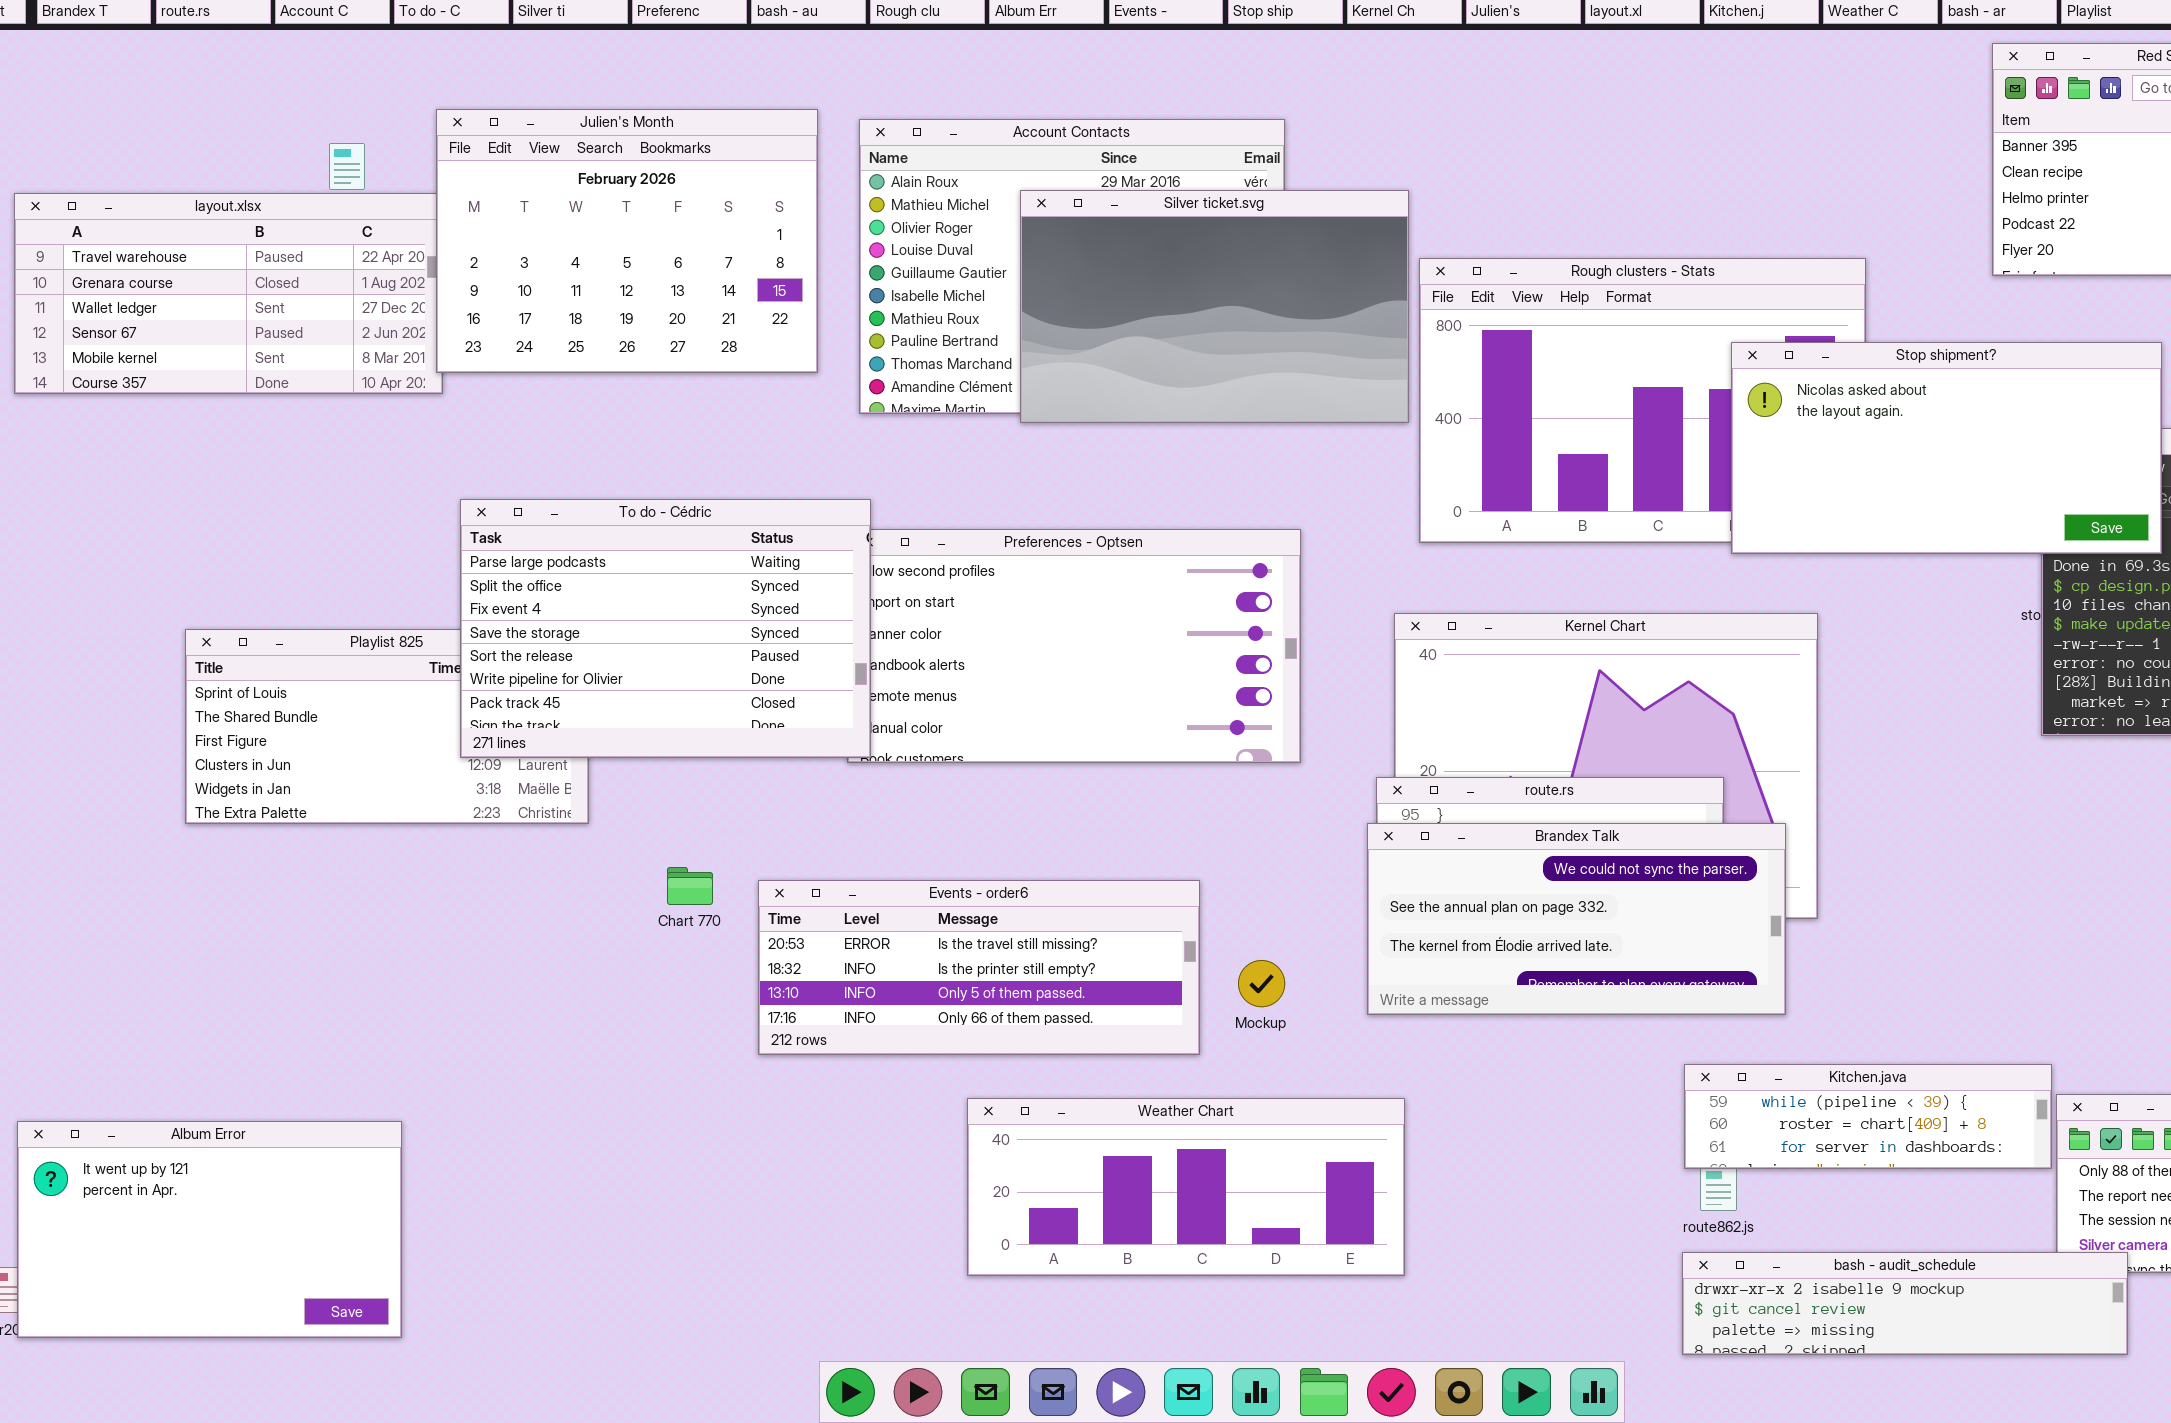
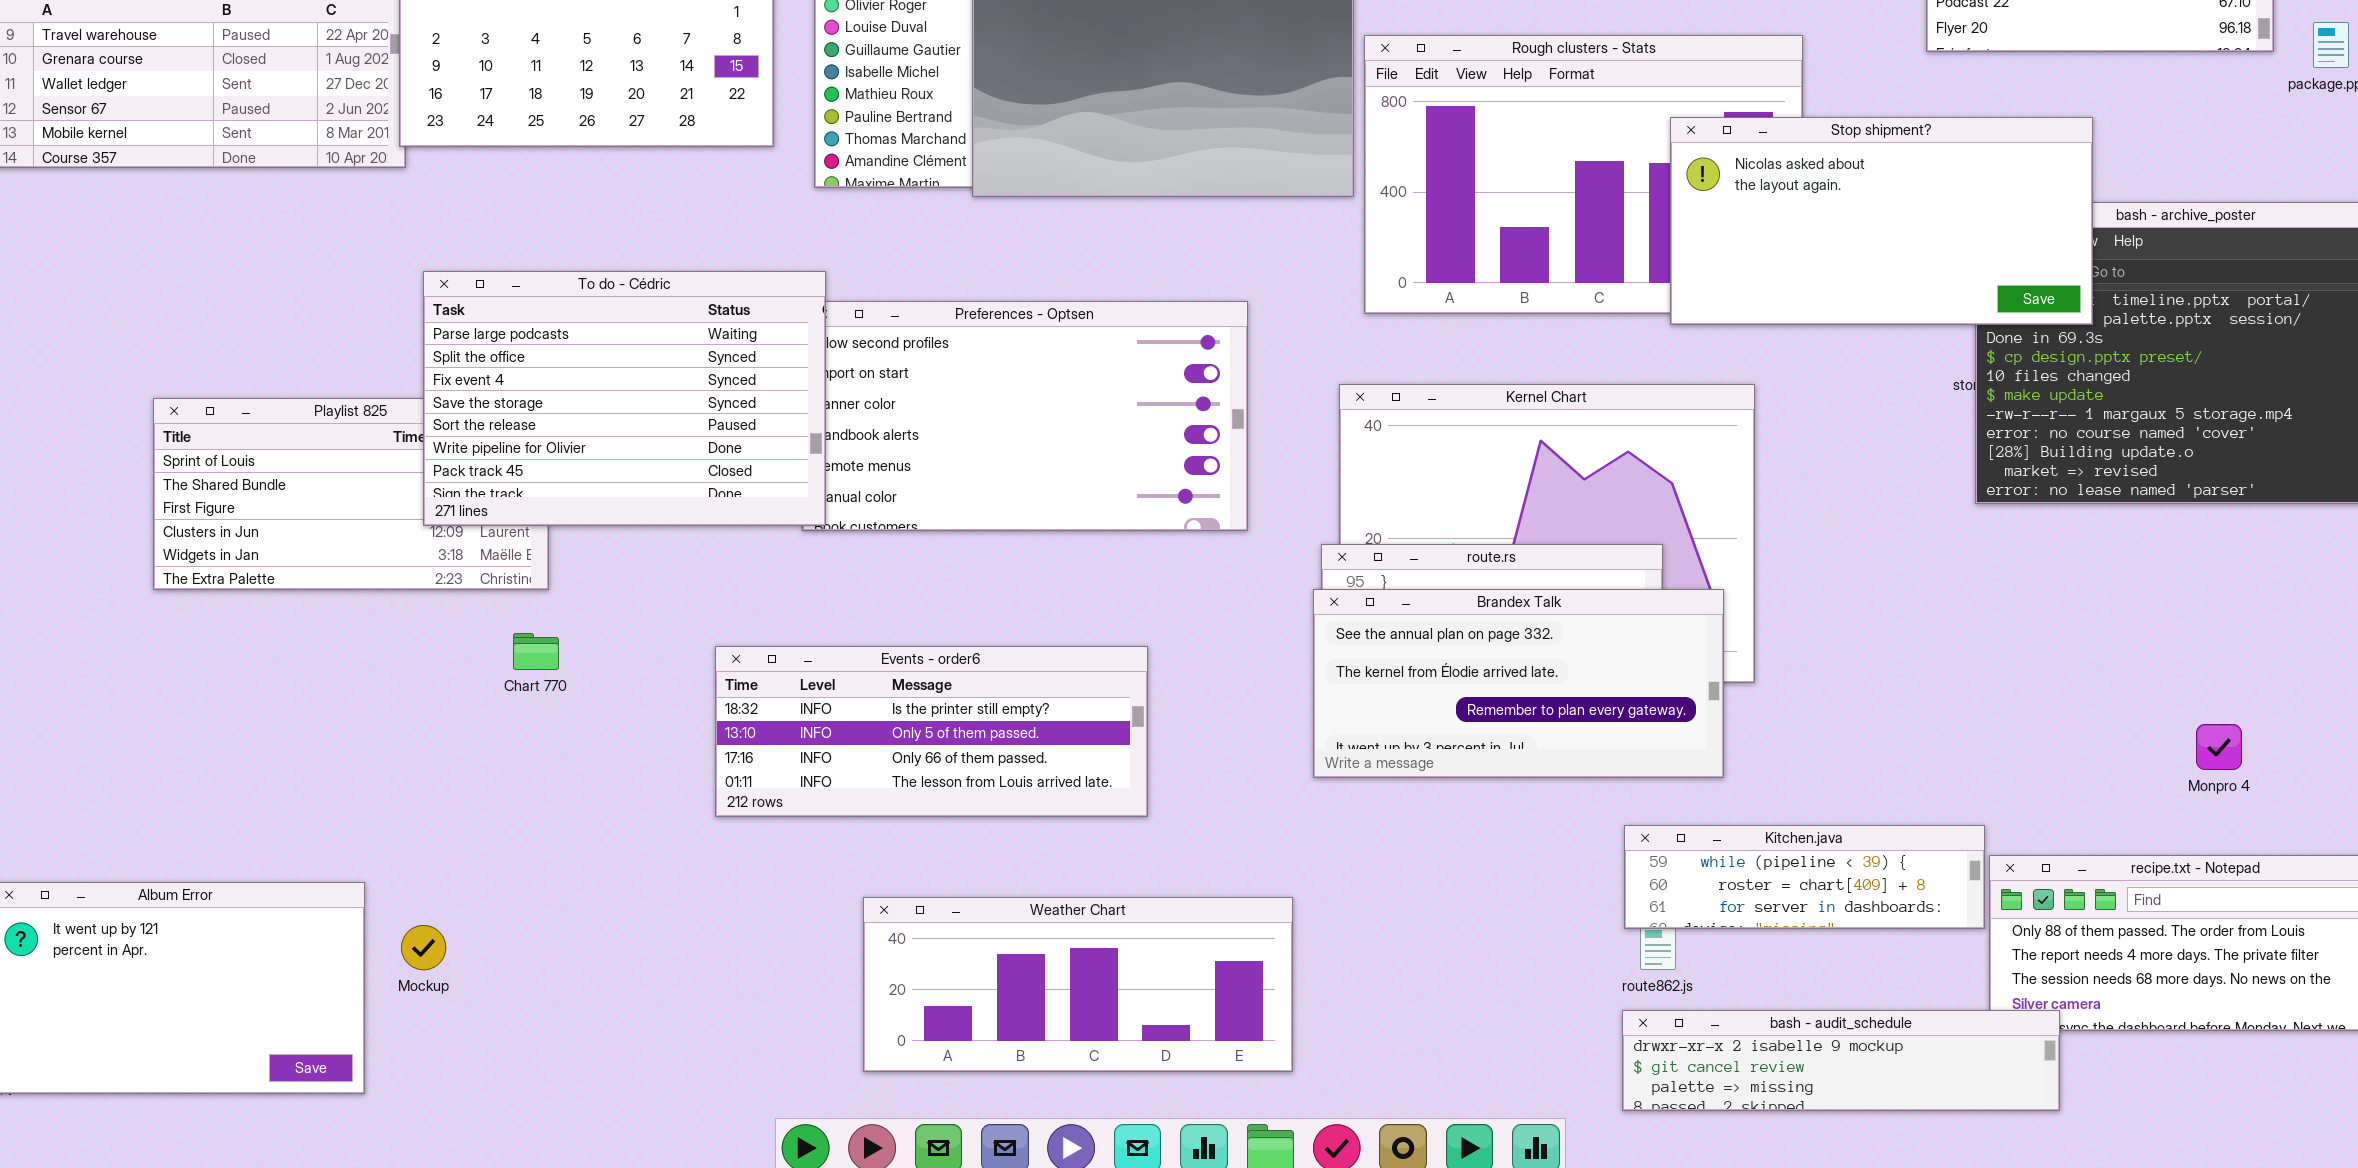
Brandex Talk: [1367,823,1786,1015] -> [1313,589,1724,778], scrolled down 1 row
Chart 770: [667,867,713,905] -> [513,633,559,670], moved
Events - order6: [758,880,1200,1055] -> [715,646,1148,817], scrolled down 1 row
Mockup: [1238,960,1285,1007] -> [401,925,446,970], moved
Weather Chart: [967,1098,1405,1276] -> [863,897,1293,1072], moved

